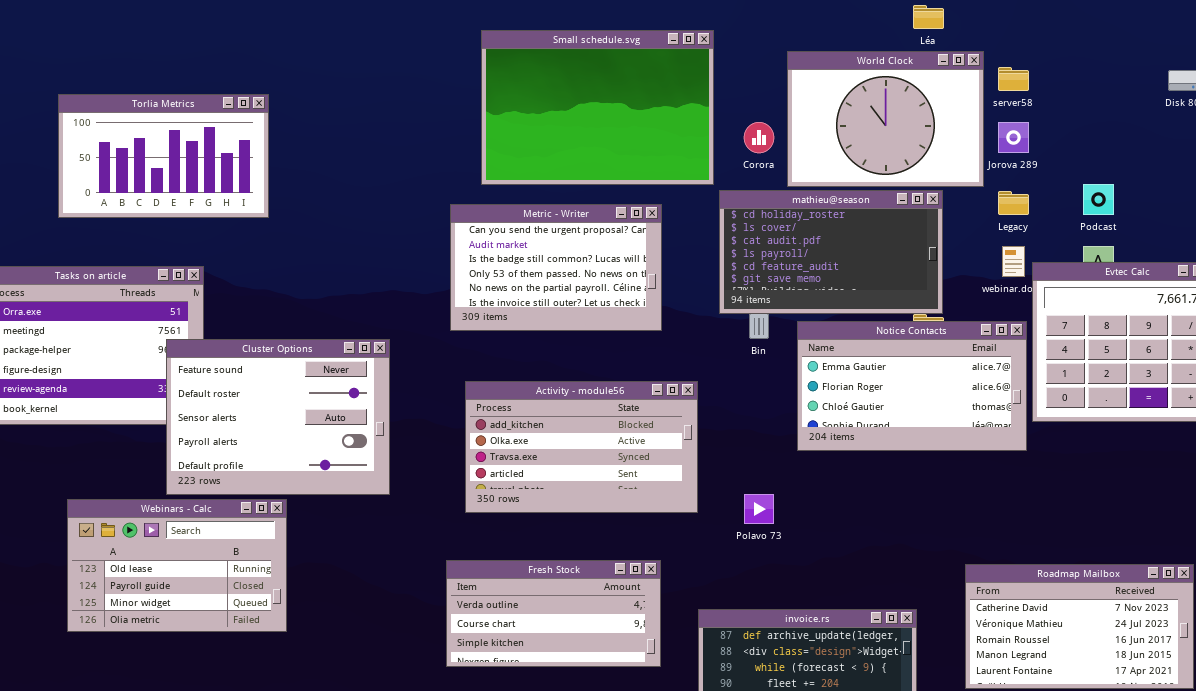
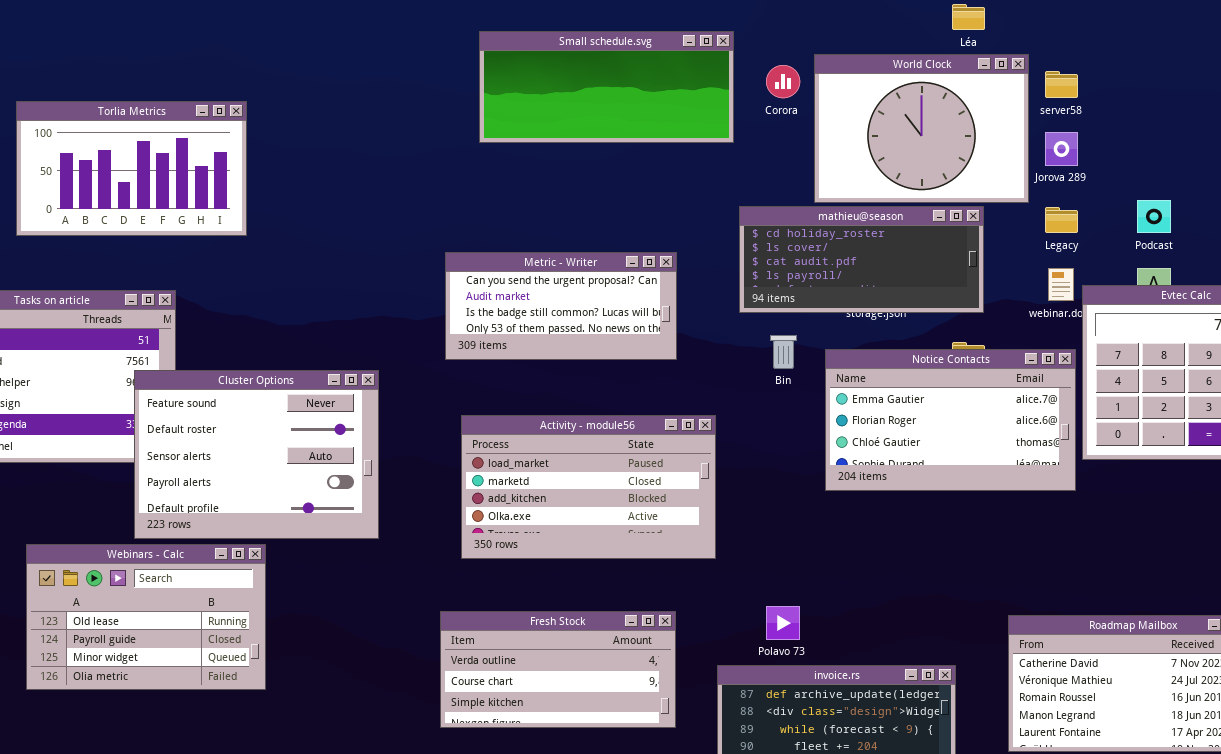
Small schedule.svg: [481,30,714,185] -> [479,31,734,143], resized
Corora: [744,122,774,153] -> [766,65,800,98], moved
mathieu@season: [719,190,943,314] -> [739,206,984,313], resized
Metric - Writer: [450,204,662,331] -> [445,252,677,360], resized
Activity - module56: [465,381,698,513] -> [461,415,716,559], scrolled up 2 rows
Polavo 73: [744,494,774,524] -> [766,606,800,640], moved

